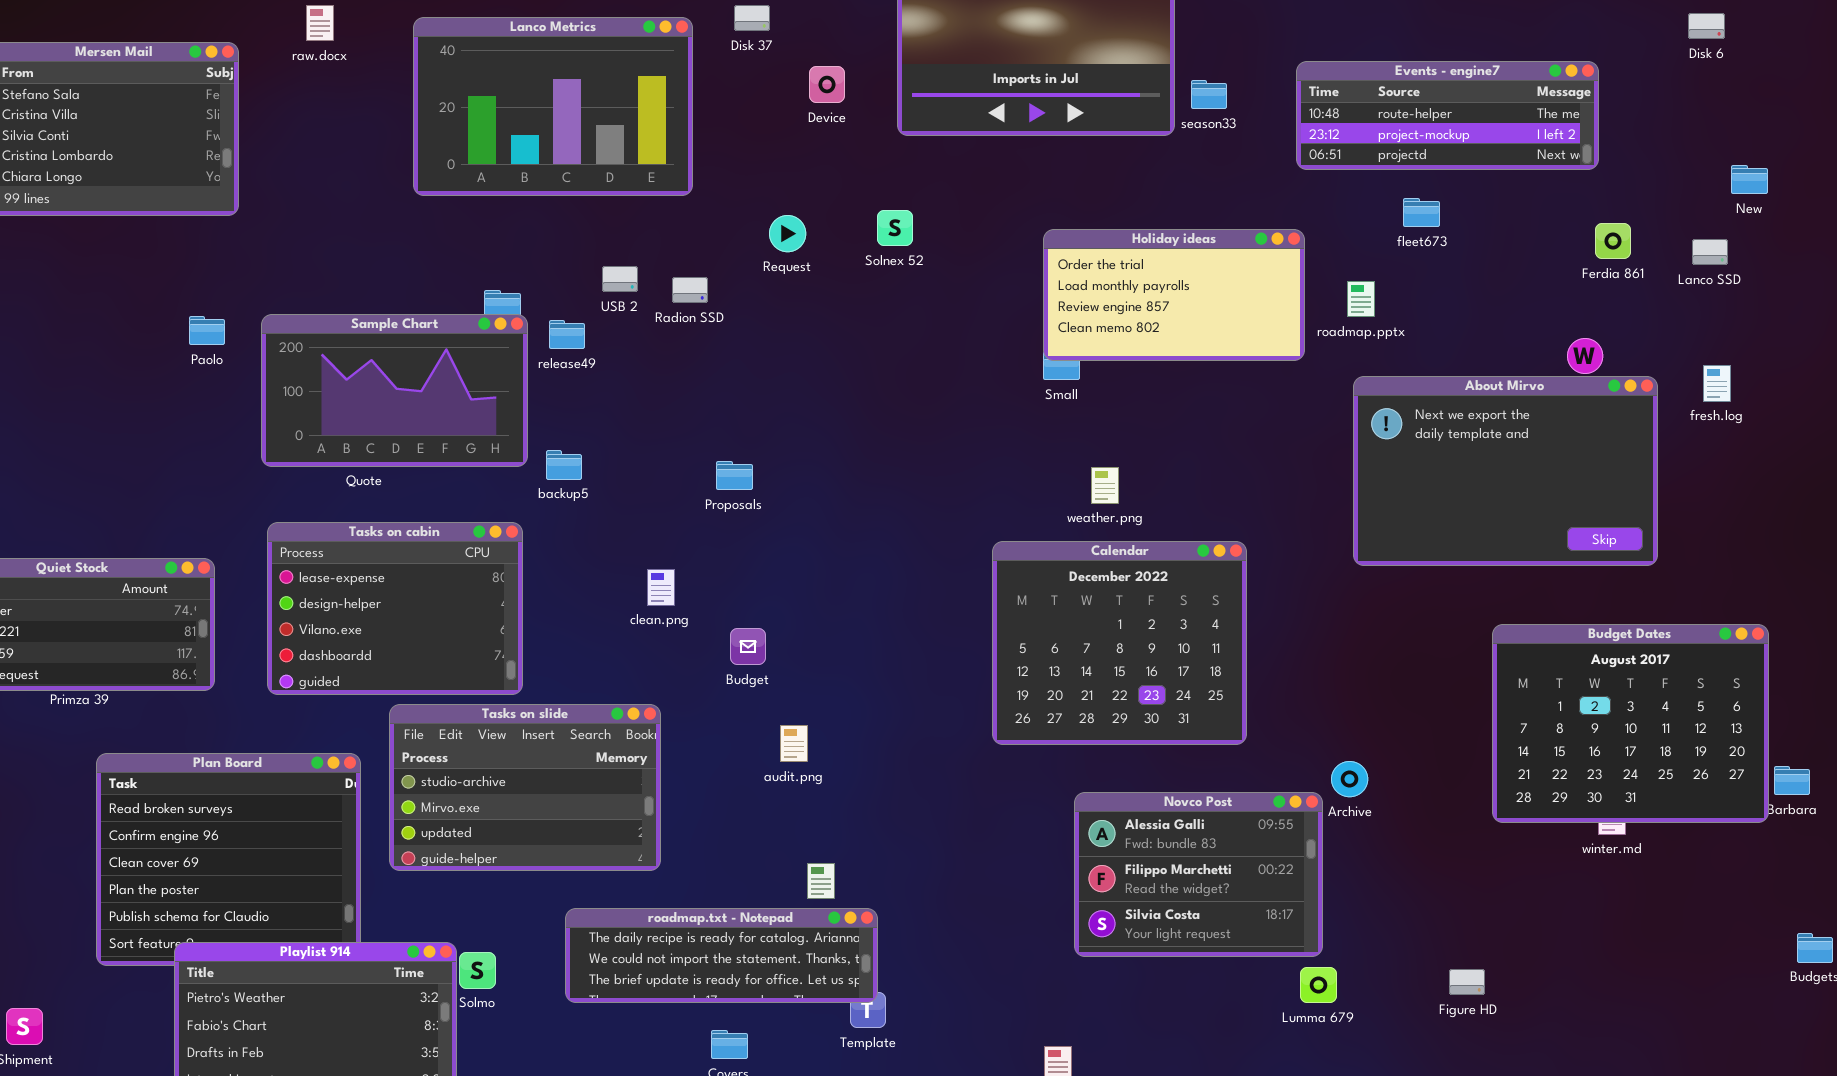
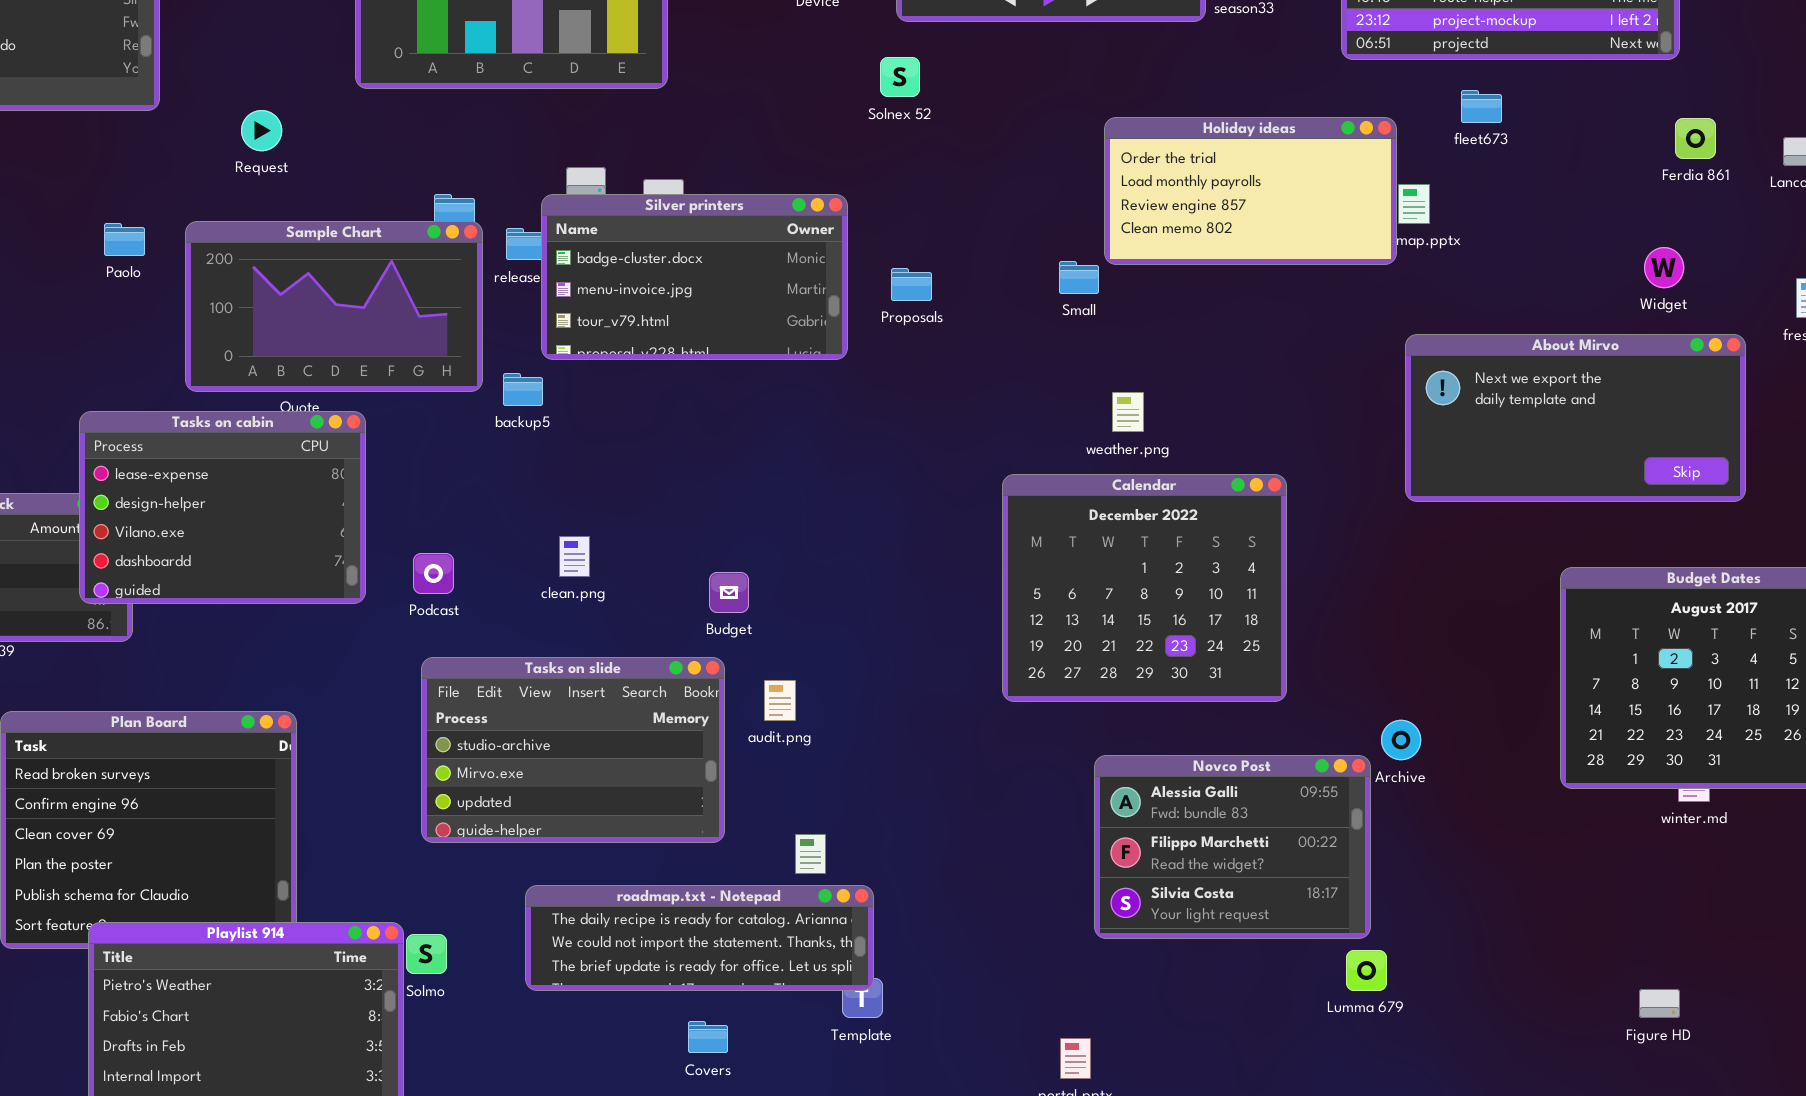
Solnex 52: [877,210,913,246] -> [880,57,920,97], moved
Request: [769,215,806,252] -> [241,110,282,151], moved
Holiday ideas: [1043,229,1305,361] -> [1104,117,1397,265], moved
Silver printers: none -> [541,194,848,360], opened
About Mirvo: [1353,376,1658,566] -> [1405,334,1746,502], resized
Proposals: [716,461,753,490] -> [891,268,932,301], moved
Tasks on cabin: [267,522,523,695] -> [79,411,366,604], moved
clean.png: [647,569,675,606] -> [559,536,590,577], moved
Tasks on slide: [389,704,661,871] -> [421,657,725,843], moved
Figure HD: [1449,969,1485,995] -> [1639,989,1680,1018], moved

